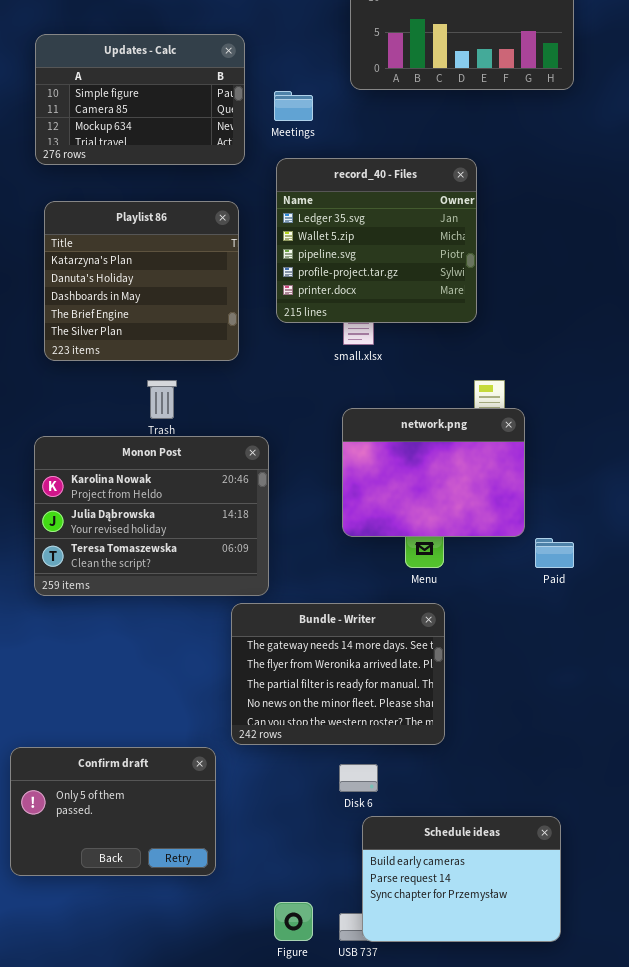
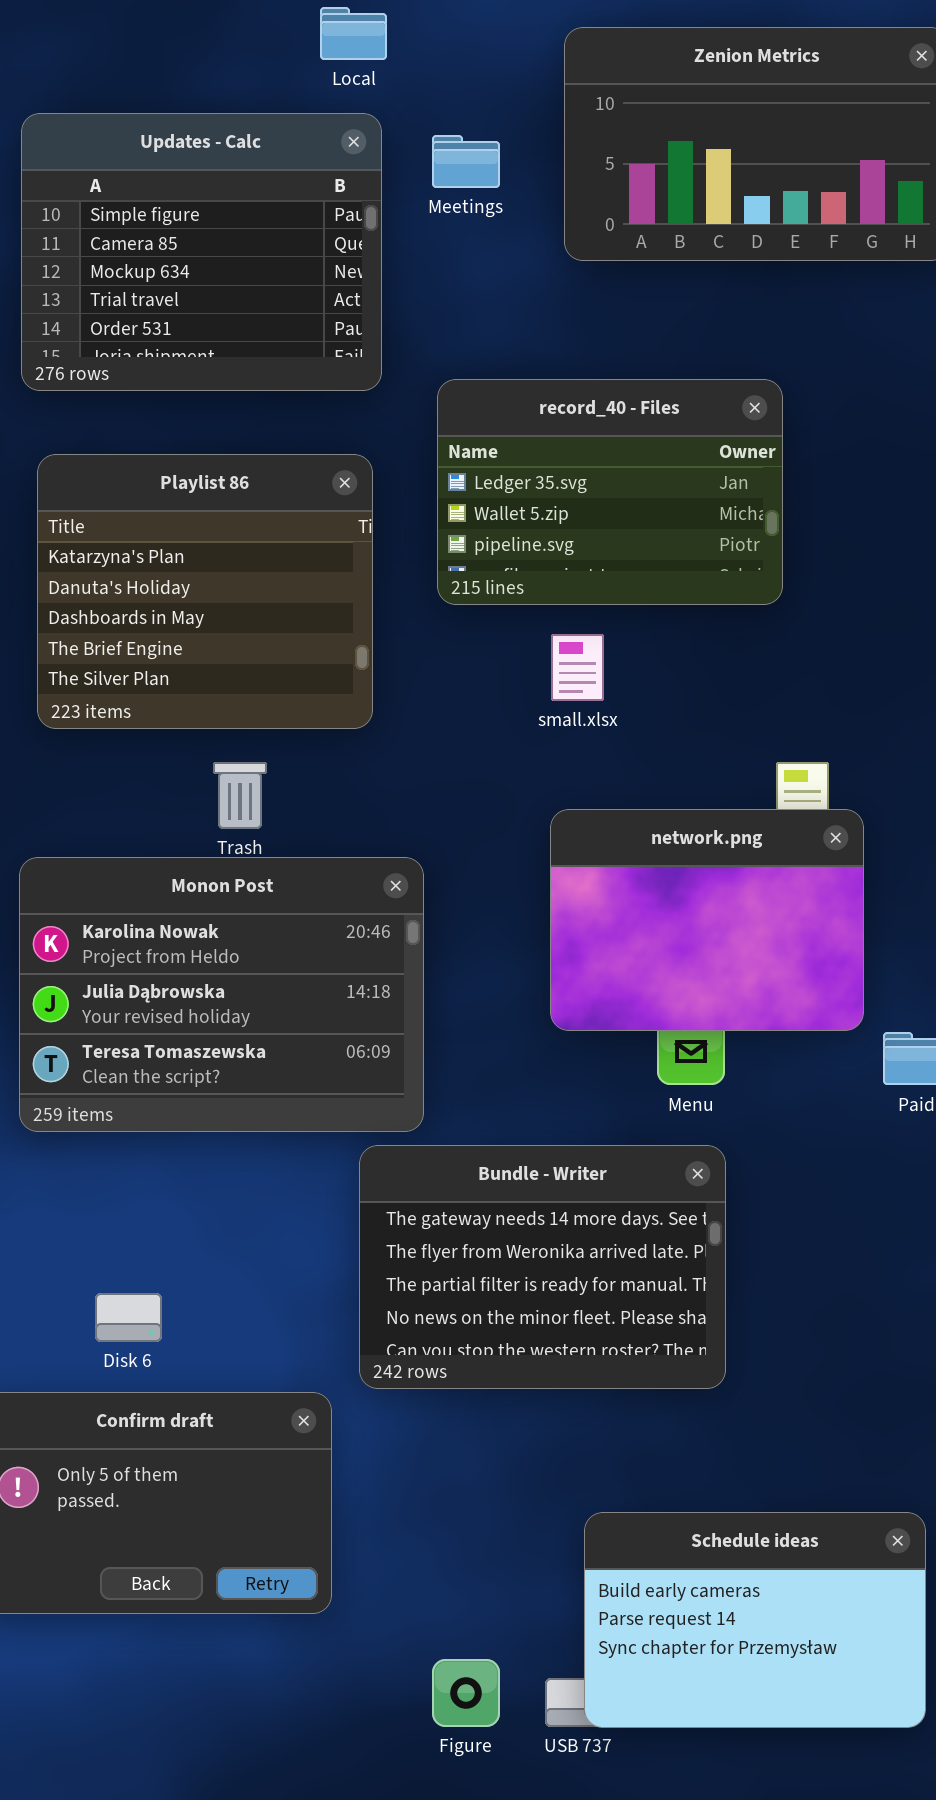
Updates - Calc: [35,34,245,165] -> [21,113,382,391], resized
Meetings: [274,91,313,121] -> [432,135,500,188], moved
record_40 - Files: [276,158,477,323] -> [437,379,783,605], resized
Disk 6: [339,764,378,792] -> [95,1293,162,1342], moved

